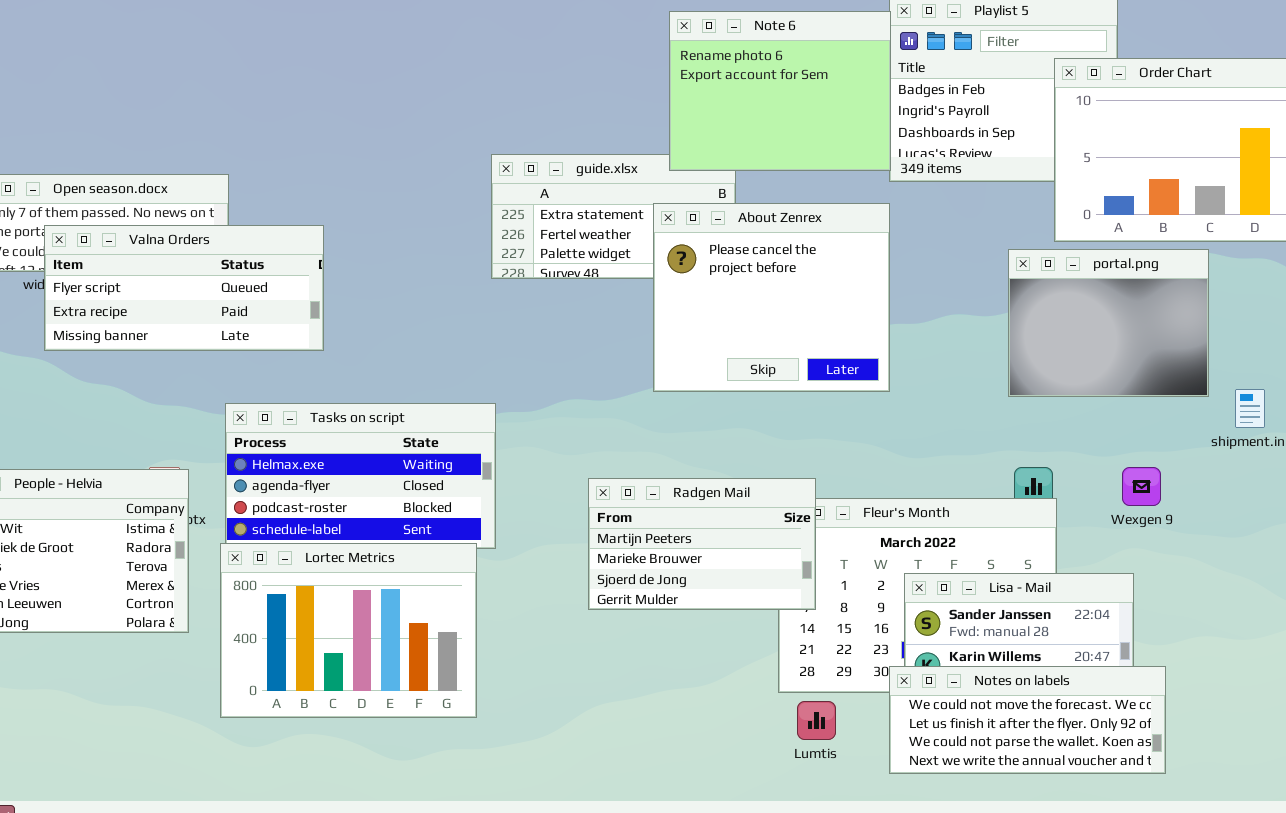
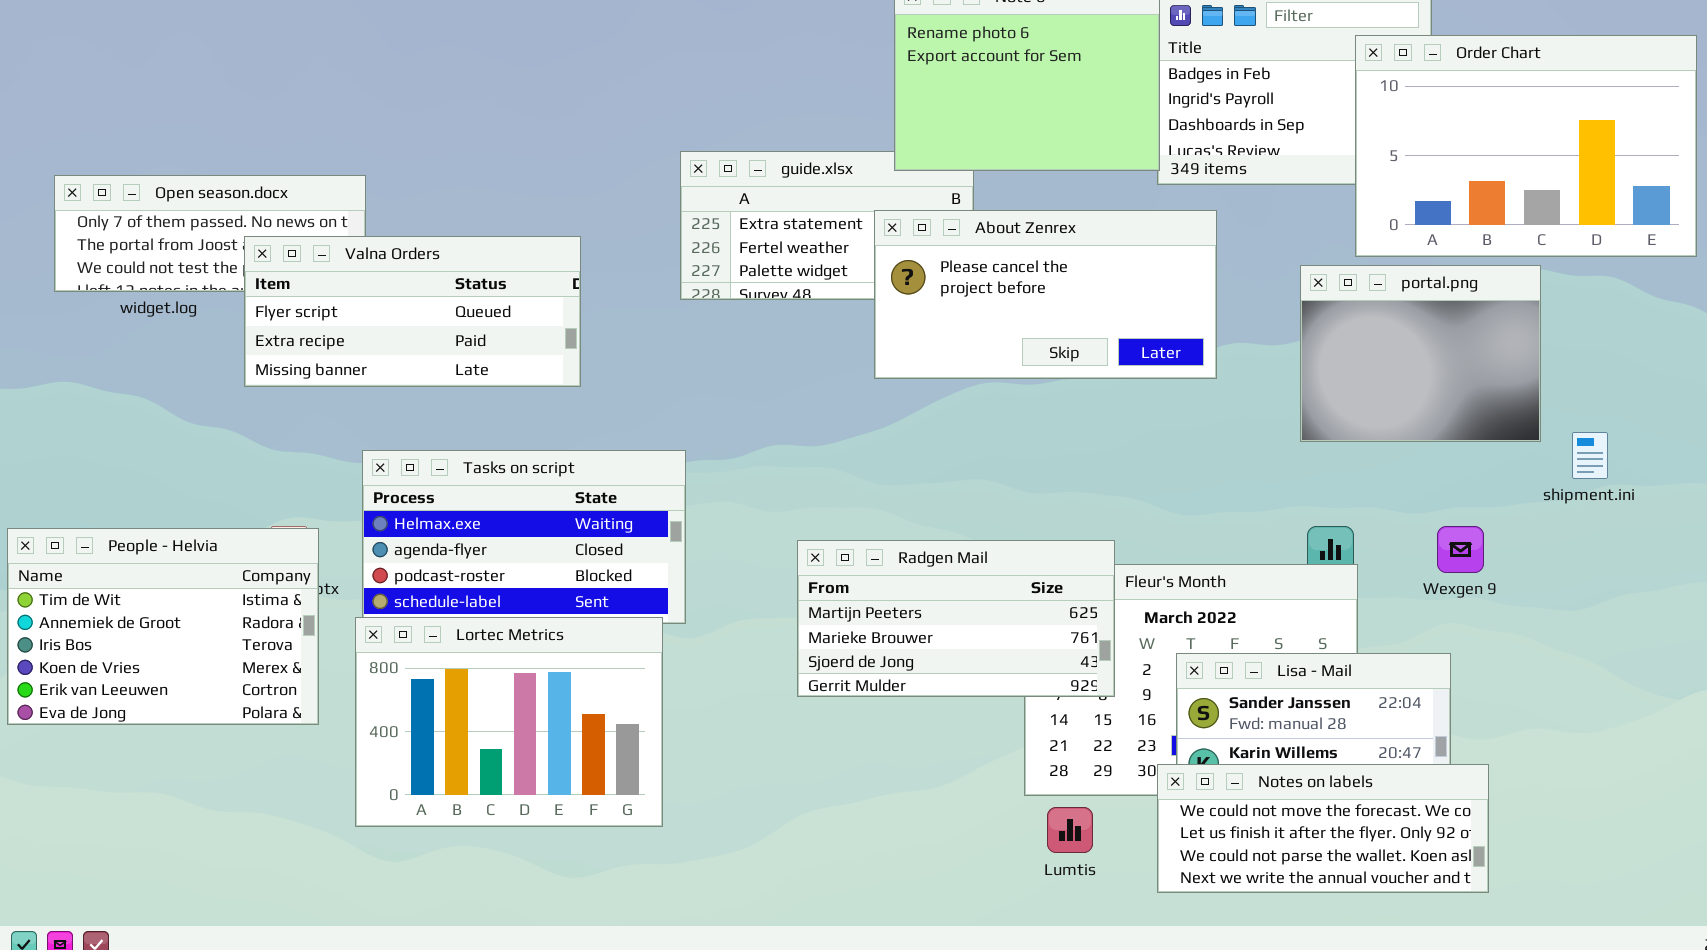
About Zenrex: [653,203,890,392] -> [874,210,1217,379], resized
Valna Orders: [44,225,324,351] -> [244,236,581,387], moved
Radgen Mail: [588,478,816,610] -> [797,540,1115,697], resized

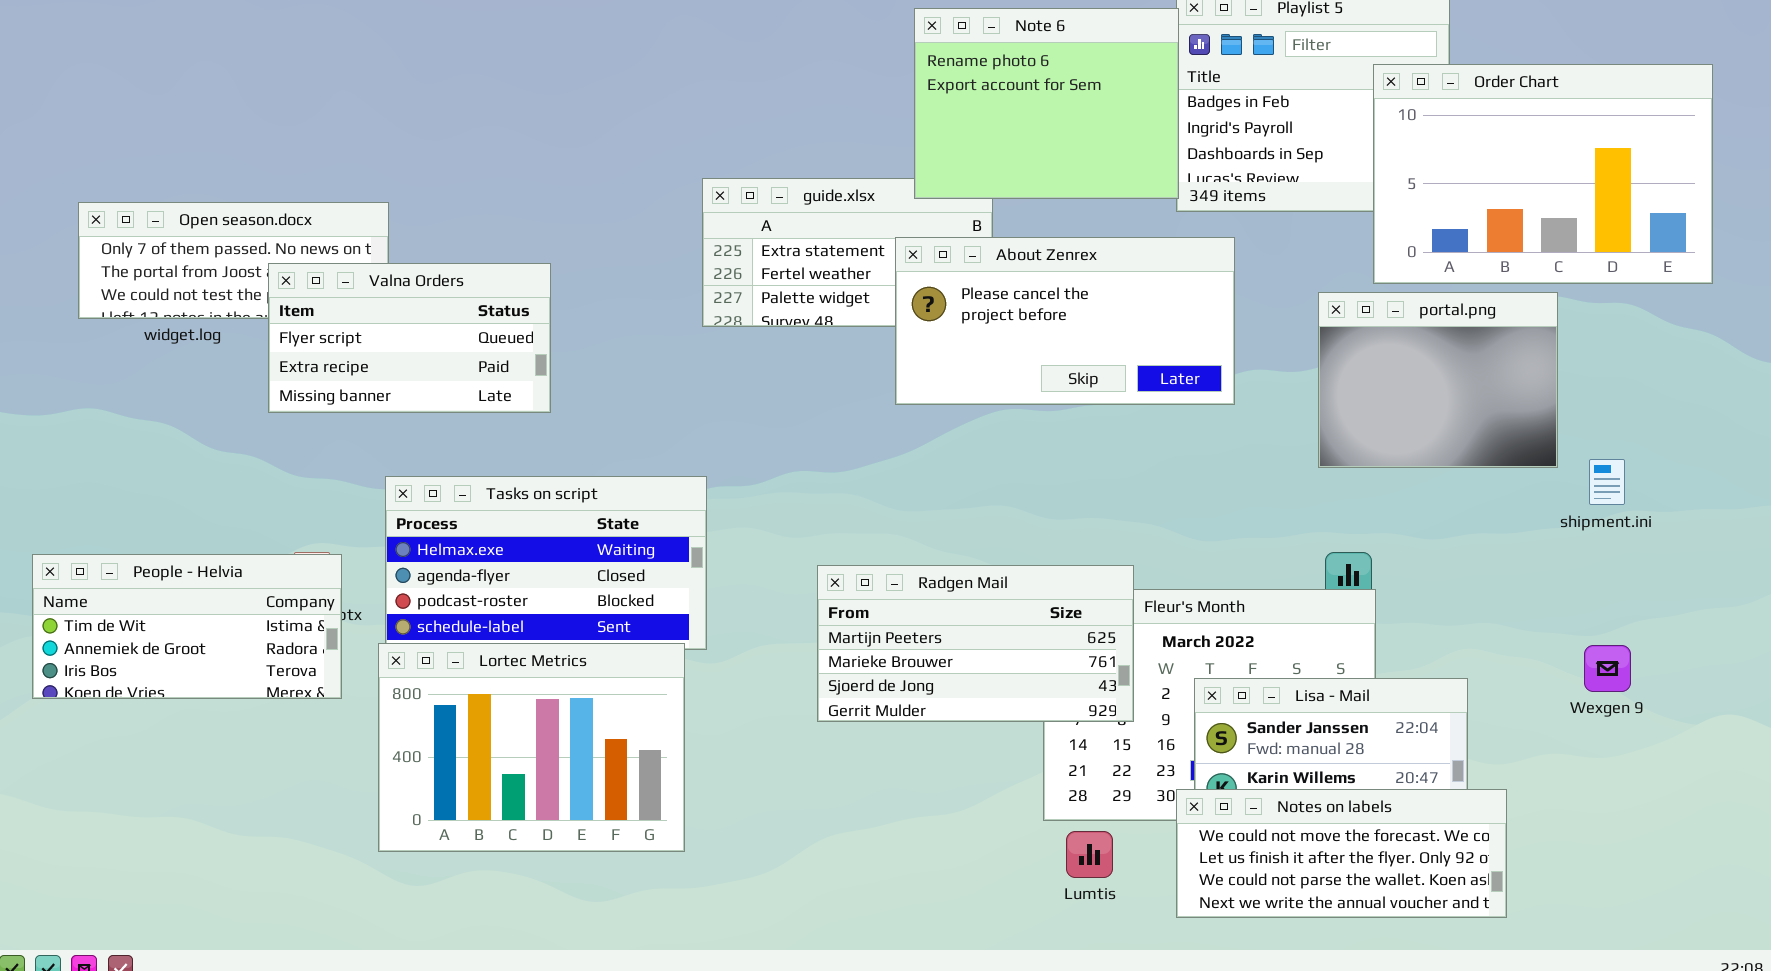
Valna Orders: [244,236,581,387] -> [268,263,551,413], resized
Wexgen 9: [1437,526,1484,573] -> [1584,645,1631,692], moved
People - Helvia: [7,528,319,725] -> [32,554,342,699], resized

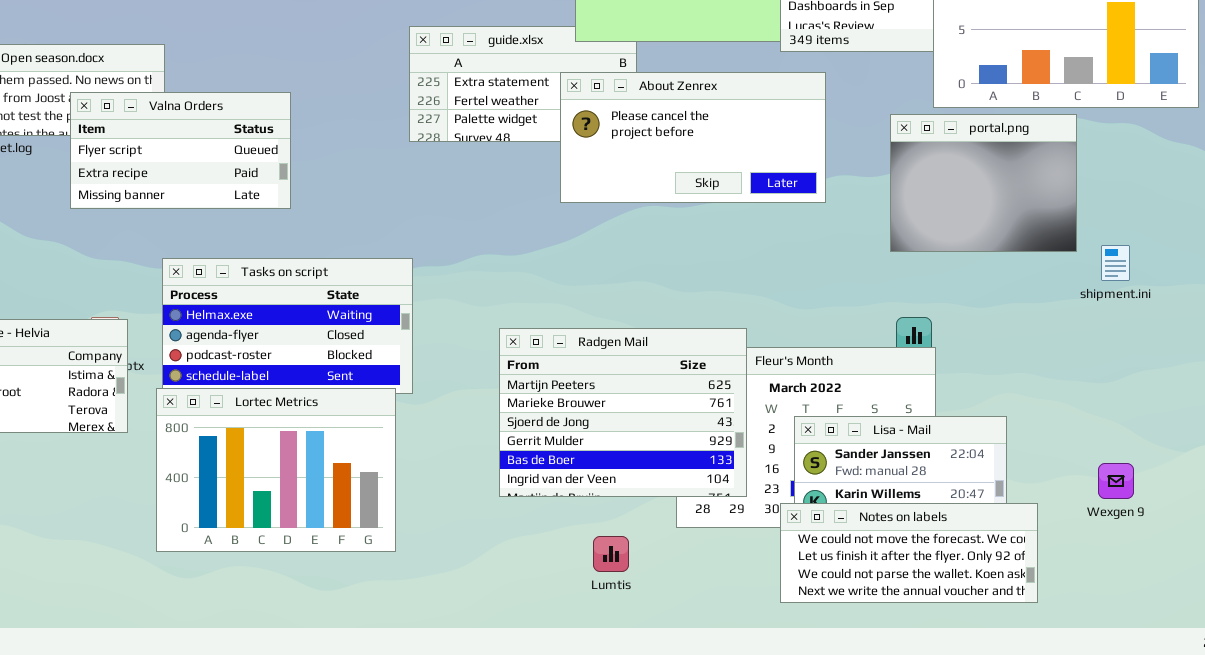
Radgen Mail: [817,565,1134,722] -> [499,328,747,497], resized
Wexgen 9: [1584,645,1631,692] -> [1098,463,1134,499], moved
Lumtis: [1066,831,1113,878] -> [593,536,629,572], moved

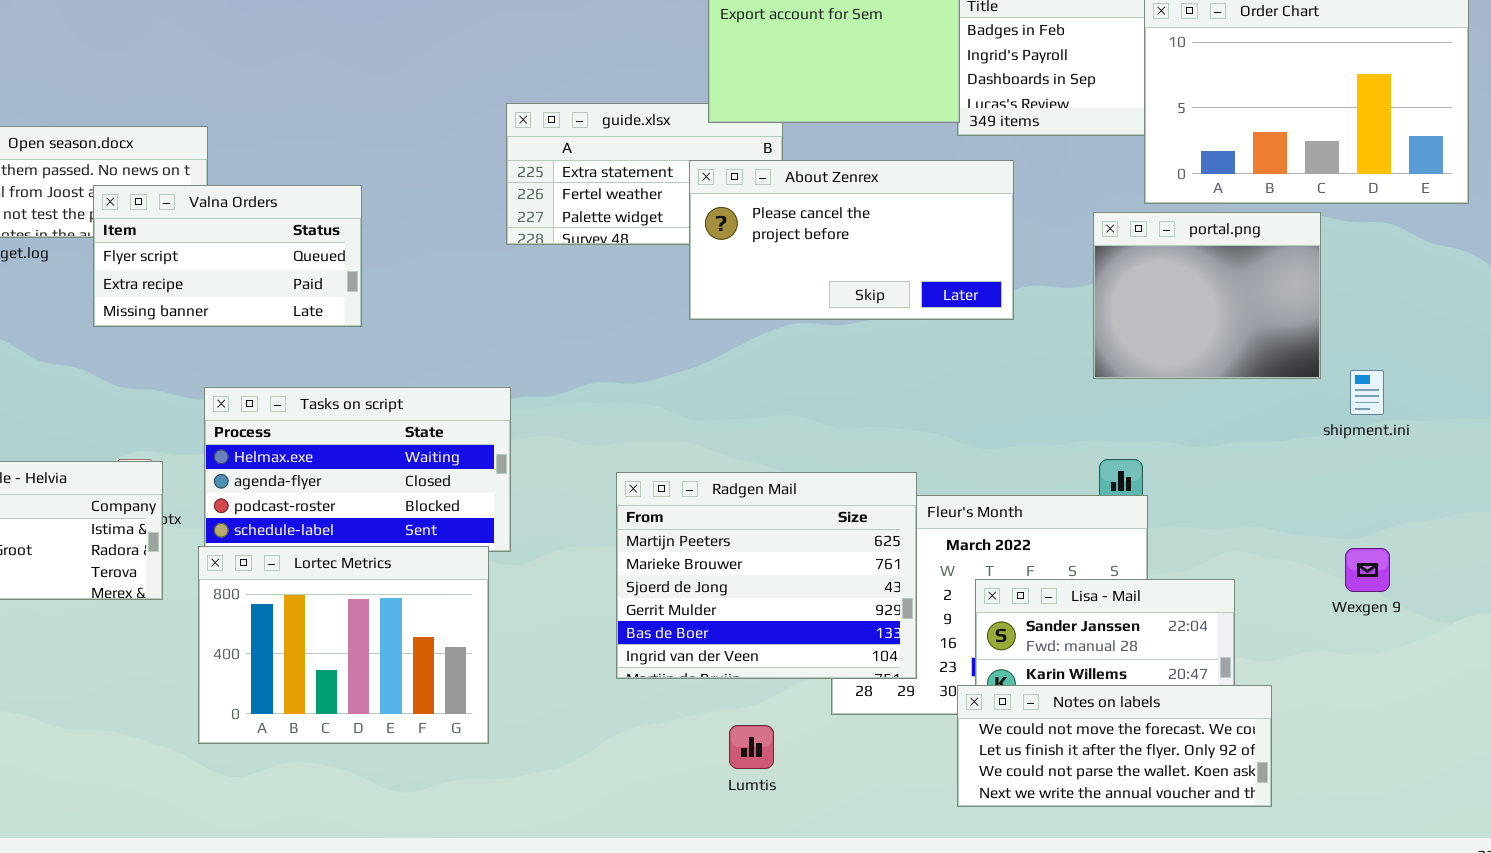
Wexgen 9: [1098,463,1134,499] -> [1345,548,1390,592], moved

